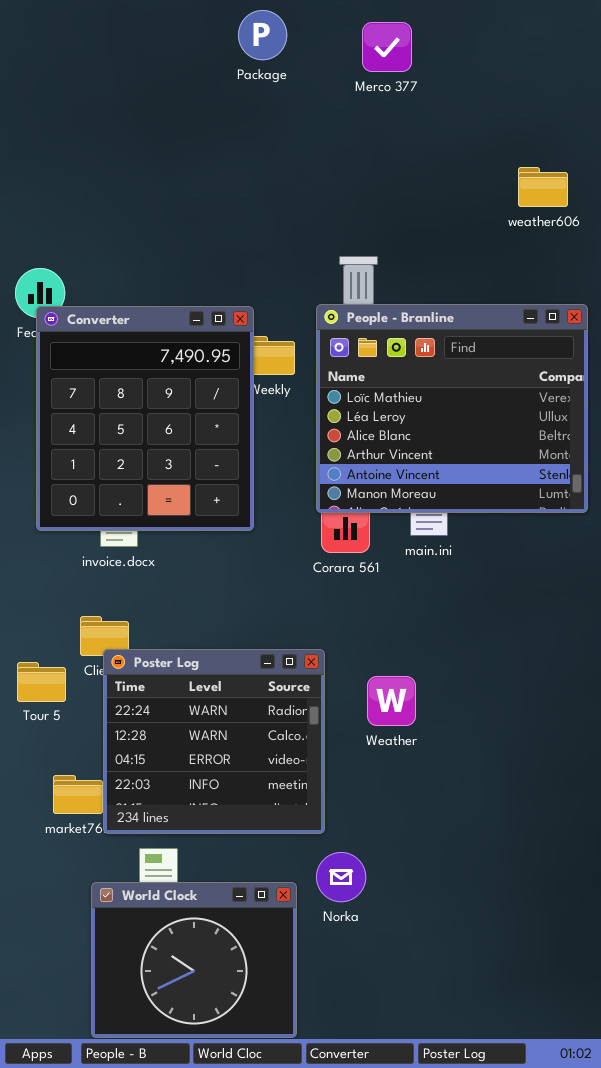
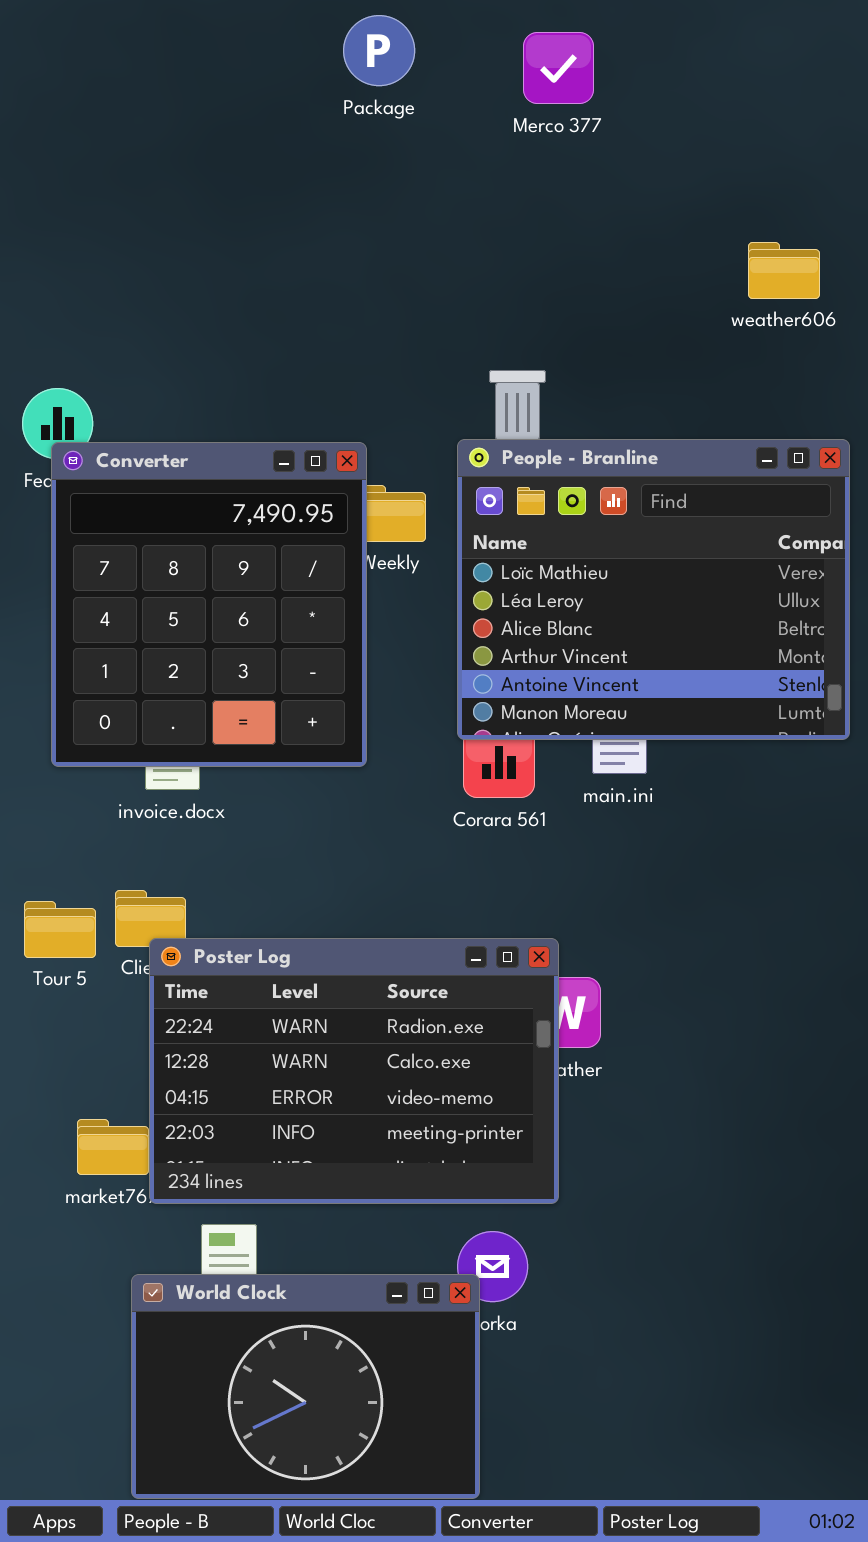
Poster Log: [103,649,325,834] -> [149,938,559,1204], resized
Tour 5: [17,662,66,702] -> [24,901,96,958], moved
World Clock: [91,882,297,1038] -> [131,1274,480,1499], resized

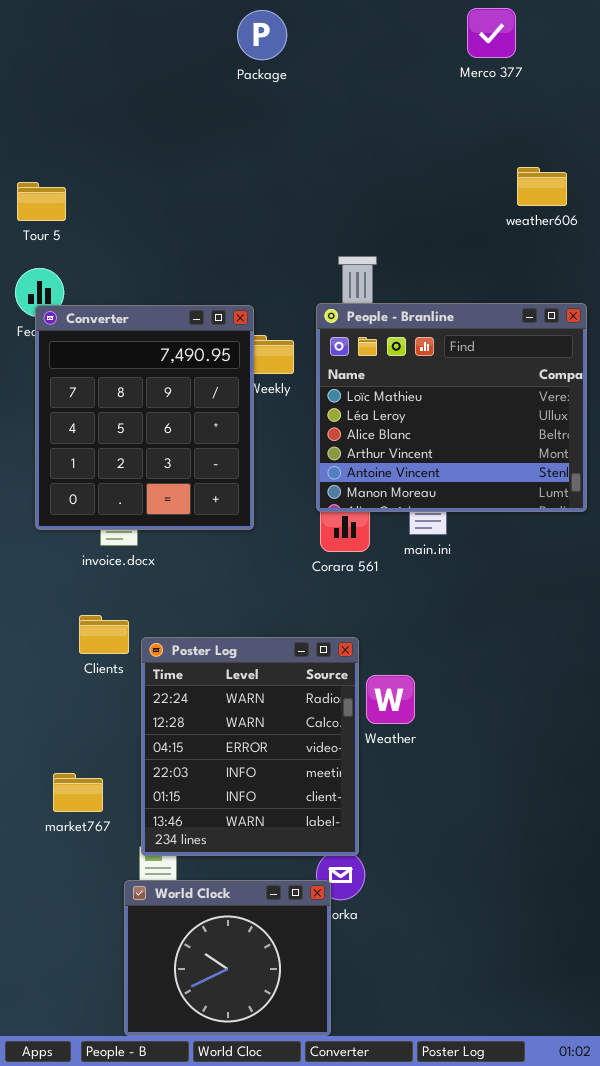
Merco 377: [523,32,594,104] -> [467,8,516,58], moved
Tour 5: [24,901,96,958] -> [17,182,66,221], moved
Poster Log: [149,938,559,1204] -> [141,637,359,856], moved, resized
World Clock: [131,1274,480,1499] -> [124,880,331,1036], resized

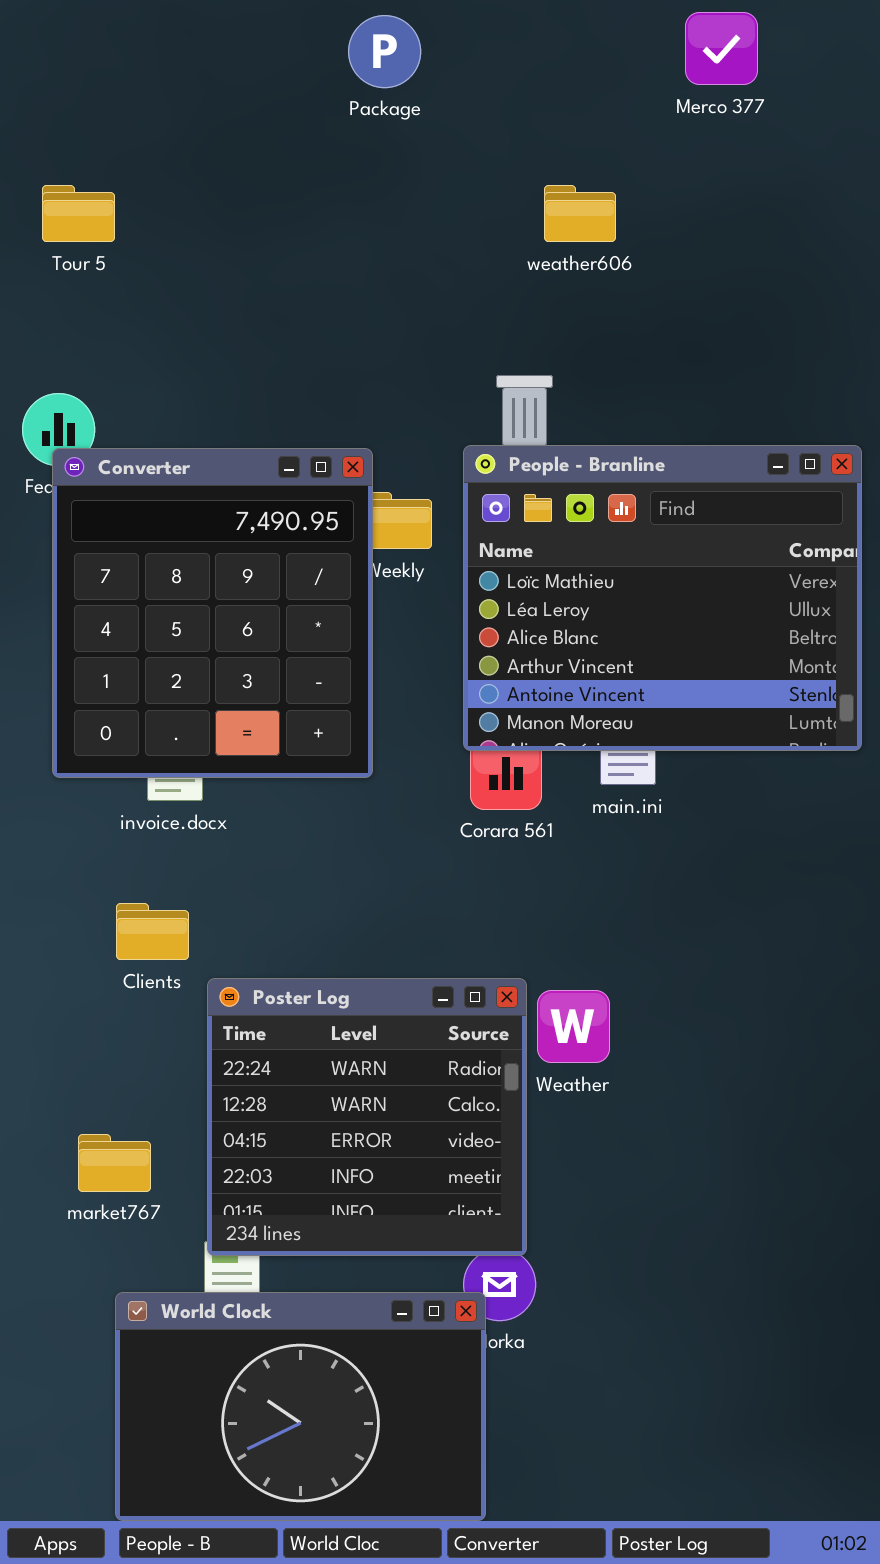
weather606: [517,167,567,206] -> [544,185,616,242], moved
Tour 5: [17,182,66,221] -> [42,185,115,242], moved
Poster Log: [141,637,359,856] -> [207,978,527,1256], resized
World Clock: [124,880,331,1036] -> [115,1292,486,1521], resized

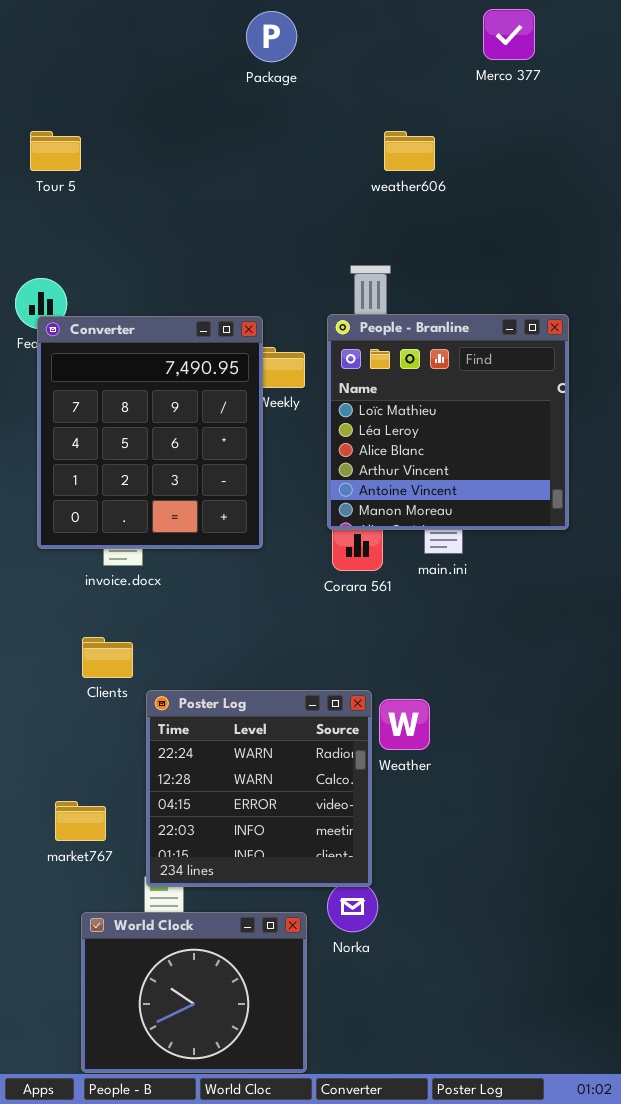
People - Branline: [463,445,862,751] -> [327,314,569,530], resized
World Clock: [115,1292,486,1521] -> [81,912,307,1073], resized

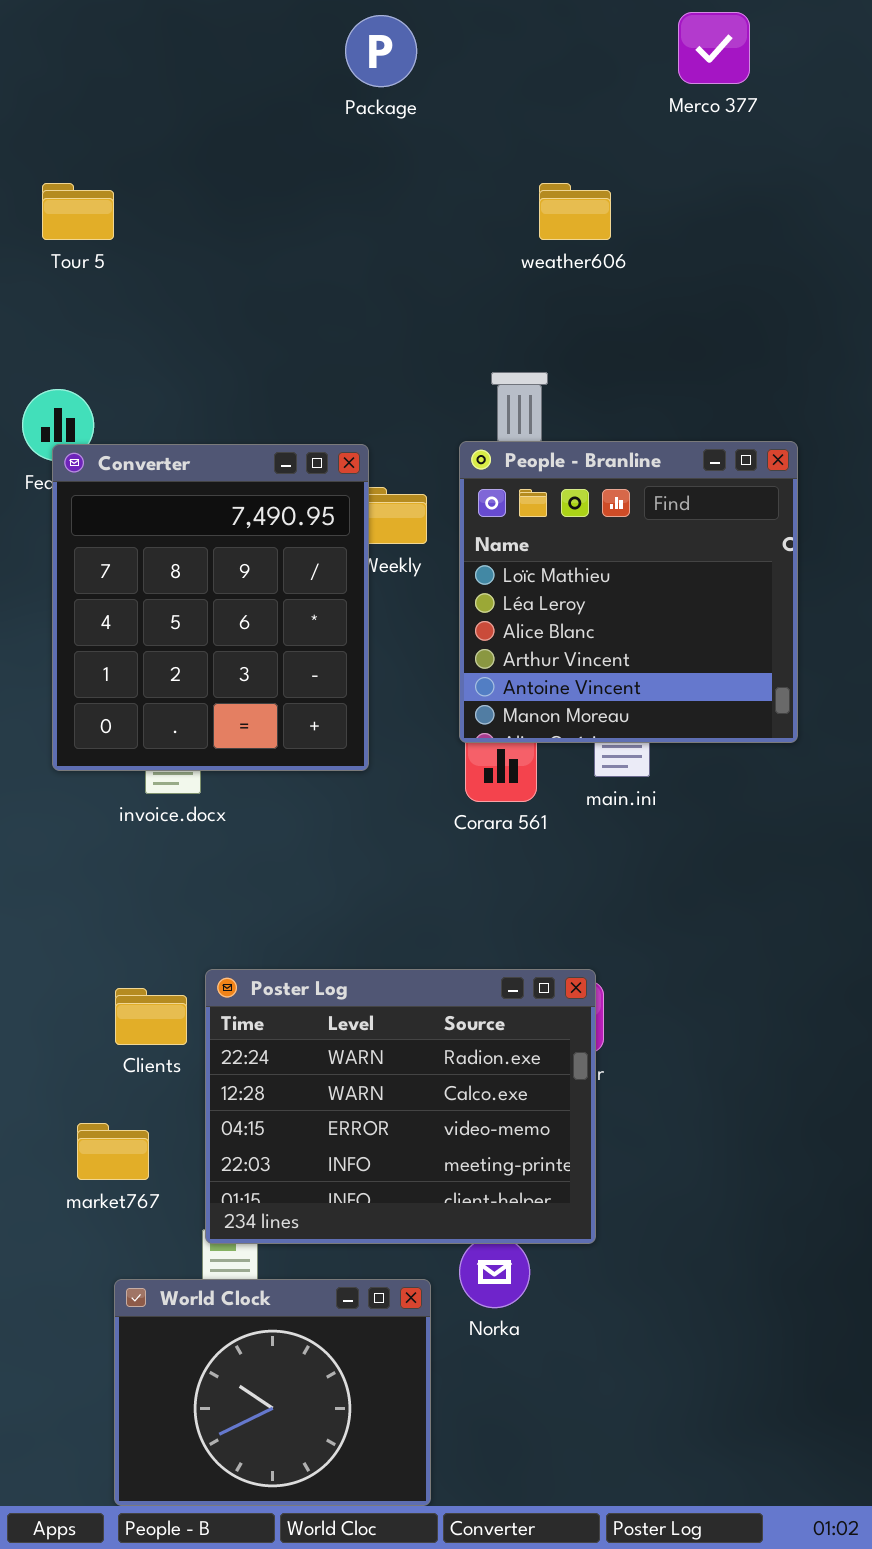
Clients: [82,637,133,678] -> [115,988,187,1045], moved
Poster Log: [146,690,372,887] -> [205,969,596,1244], resized

